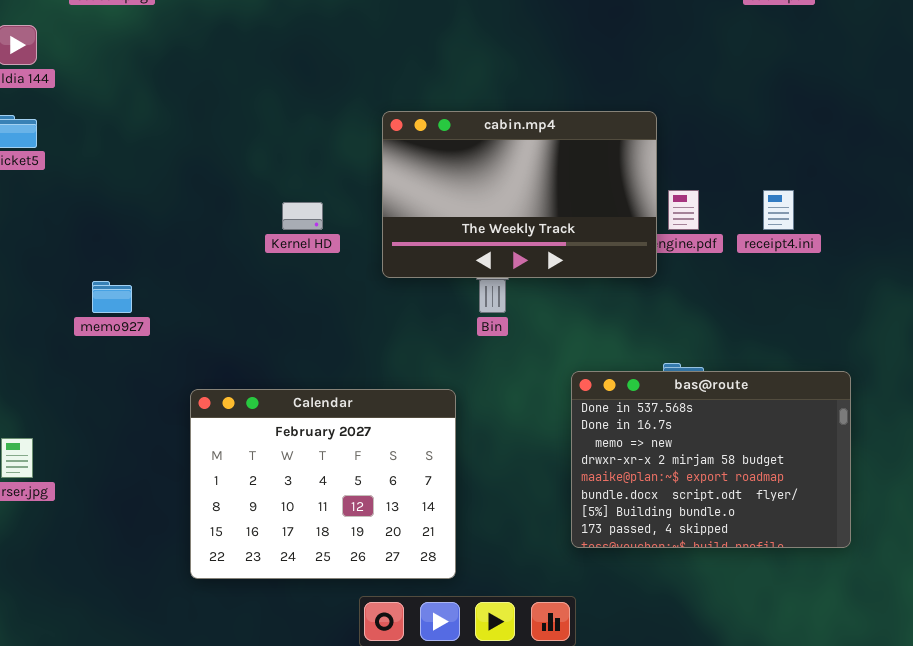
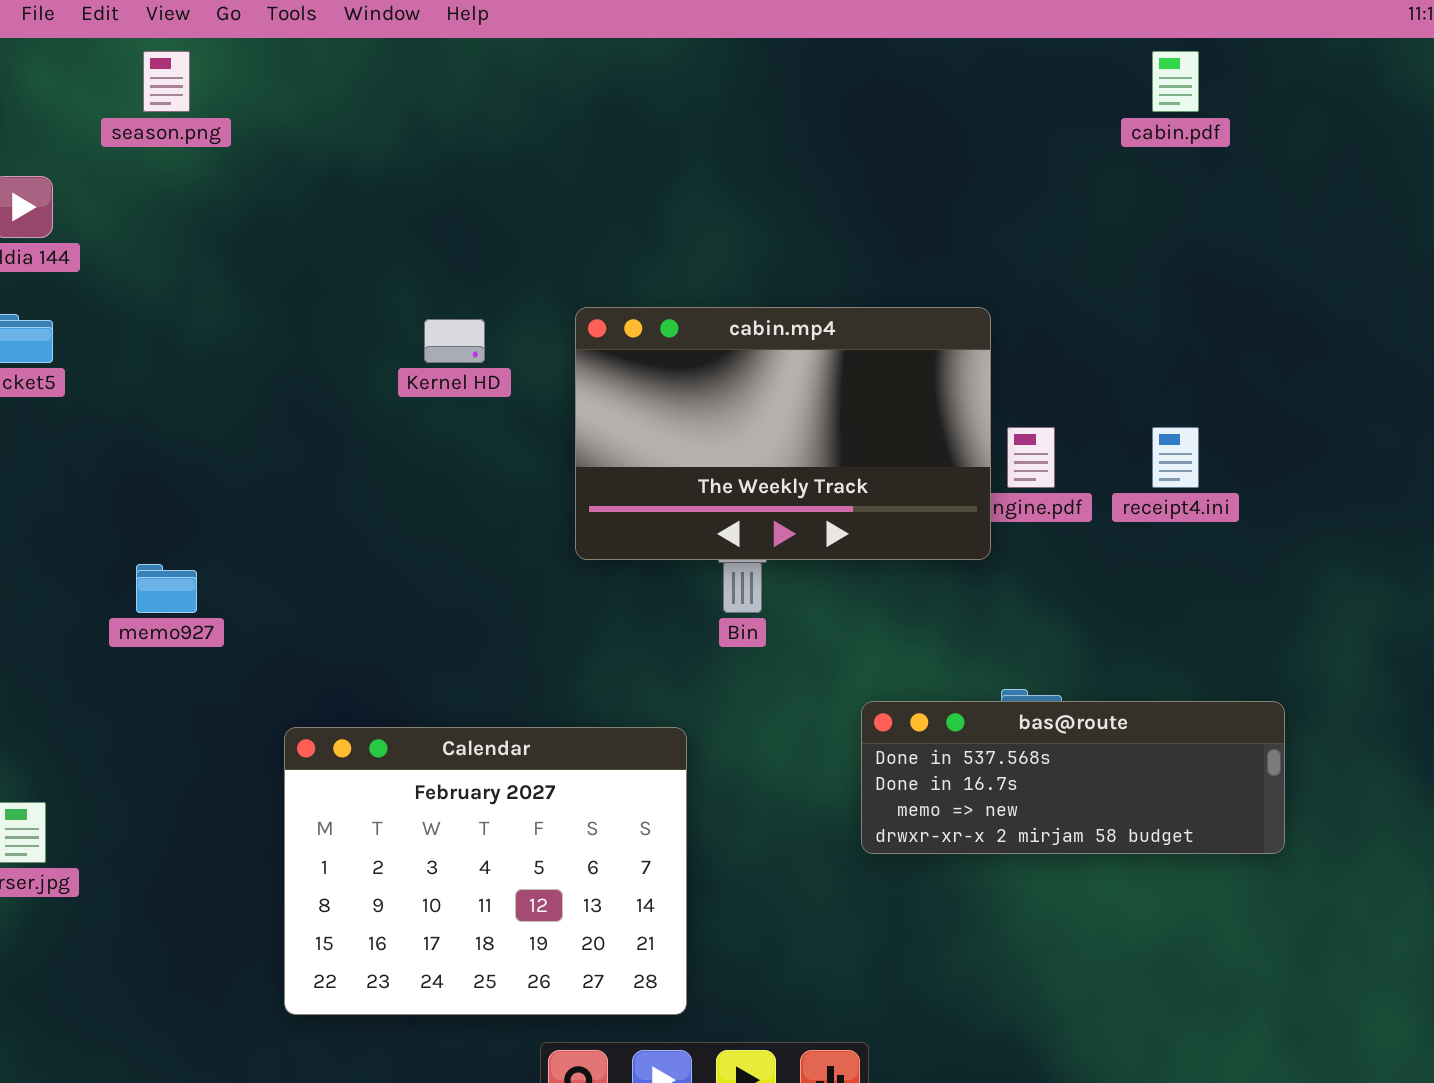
Kernel HD: [282,202,323,230] -> [424,319,485,363], moved
bas@route: [571,371,851,548] -> [861,701,1285,854], resized

